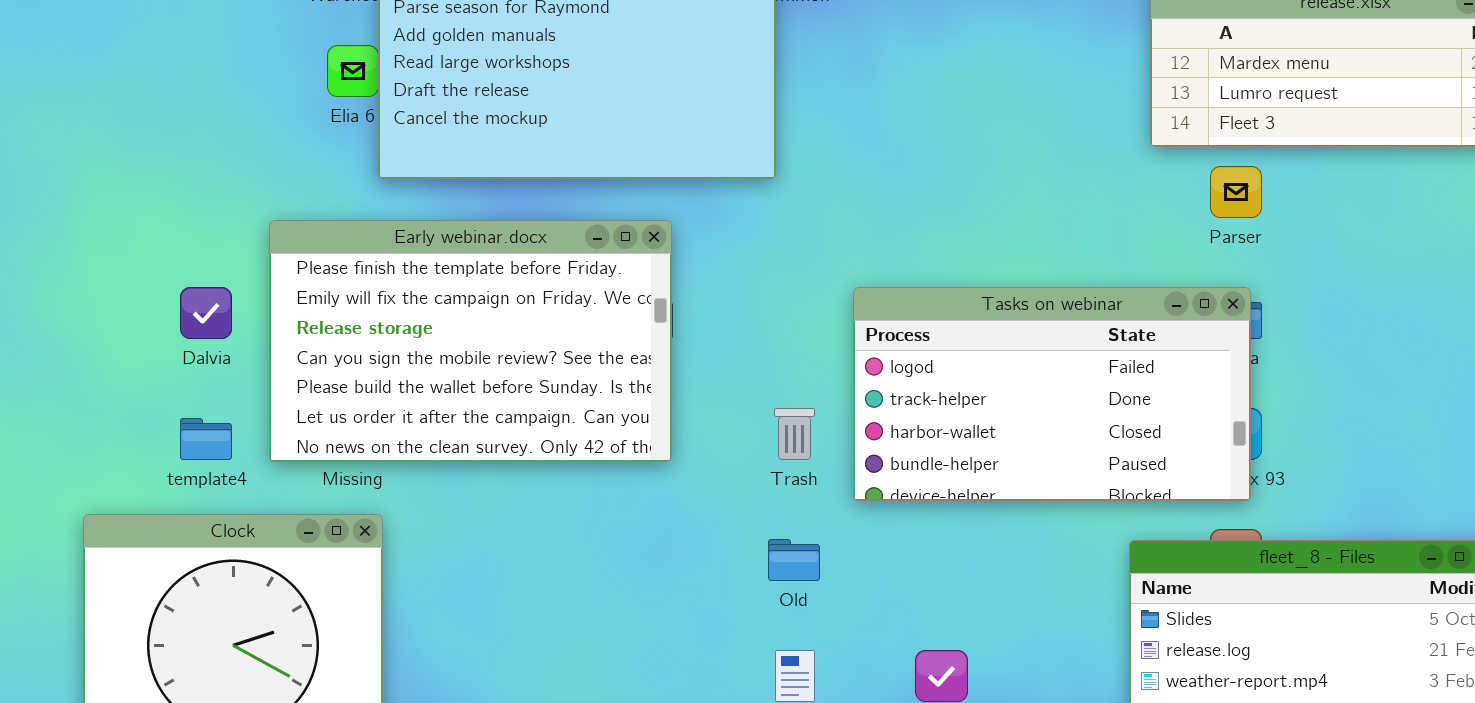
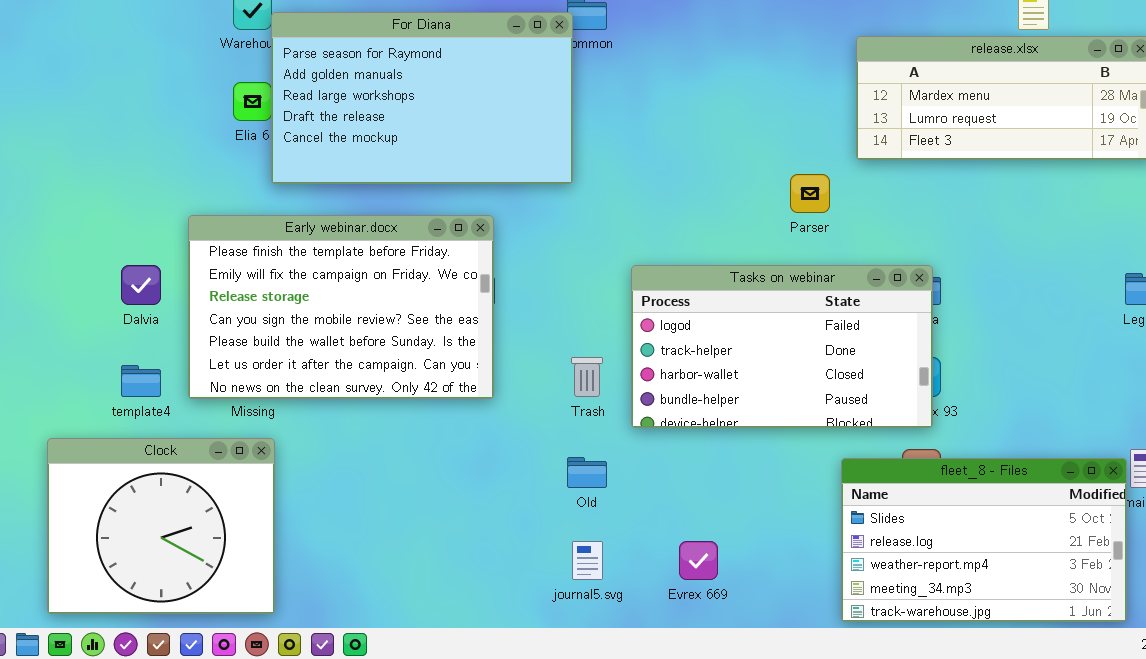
Parser: [1210,166,1262,218] -> [790,174,830,213], moved

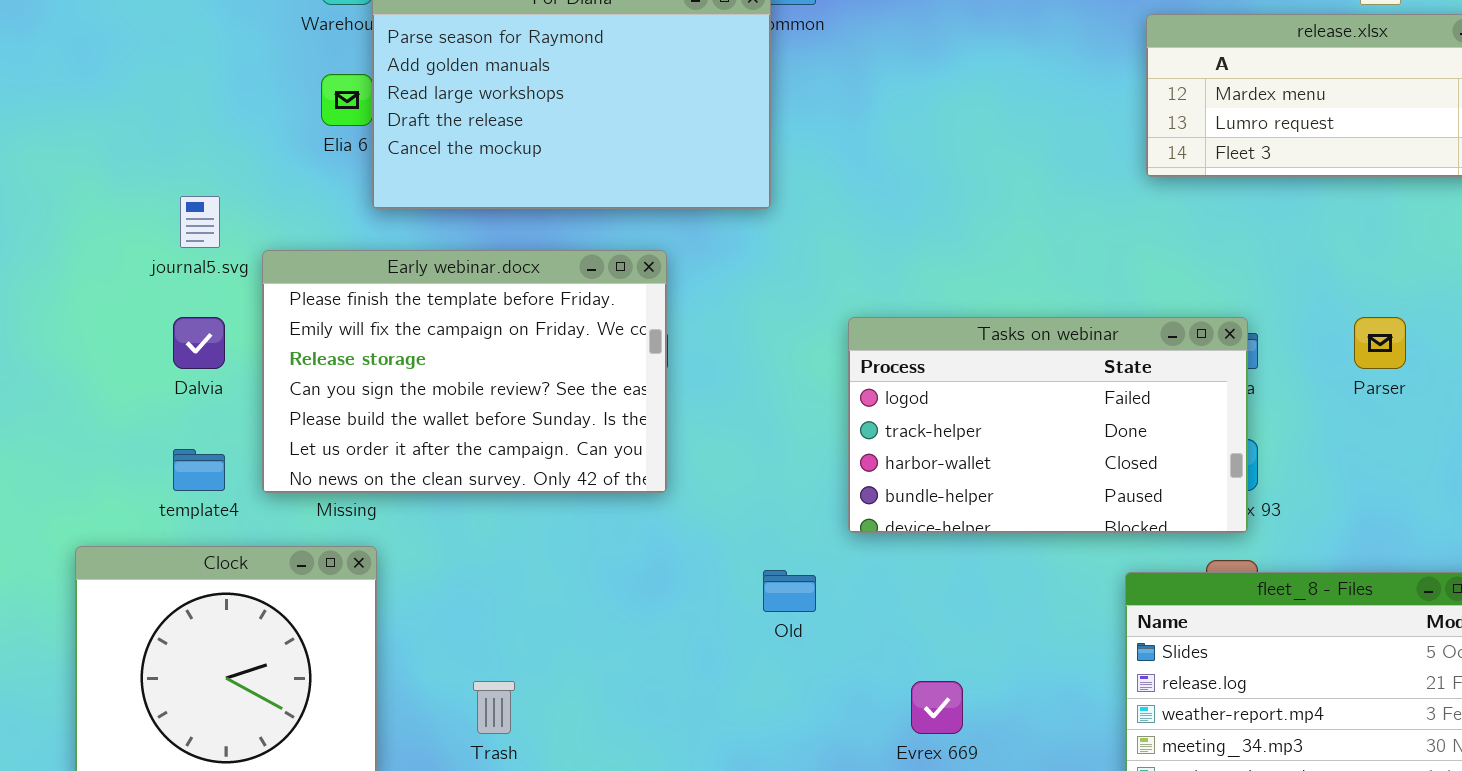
Parser: [790,174,830,213] -> [1354,317,1406,369], moved
Trash: [571,357,603,397] -> [473,681,515,734], moved
journal5.svg: [572,541,603,580] -> [180,196,220,248], moved

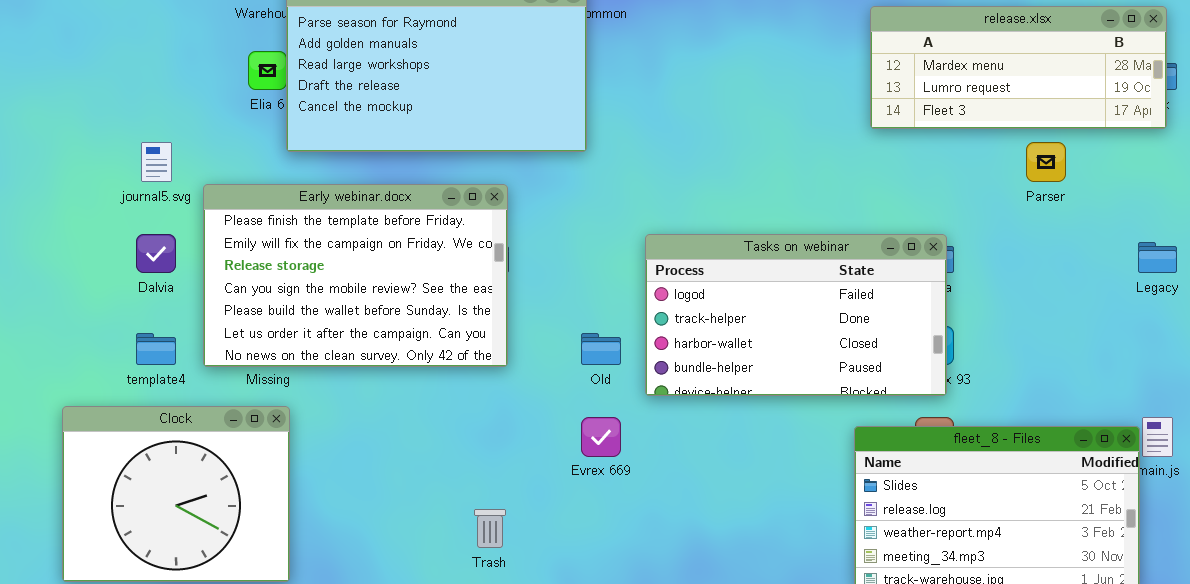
Parser: [1354,317,1406,369] -> [1026,142,1066,182], moved
Old: [763,570,816,612] -> [581,333,621,365], moved
Trash: [473,681,515,734] -> [474,509,506,548], moved
Evrex 669: [911,681,963,734] -> [581,417,621,457], moved

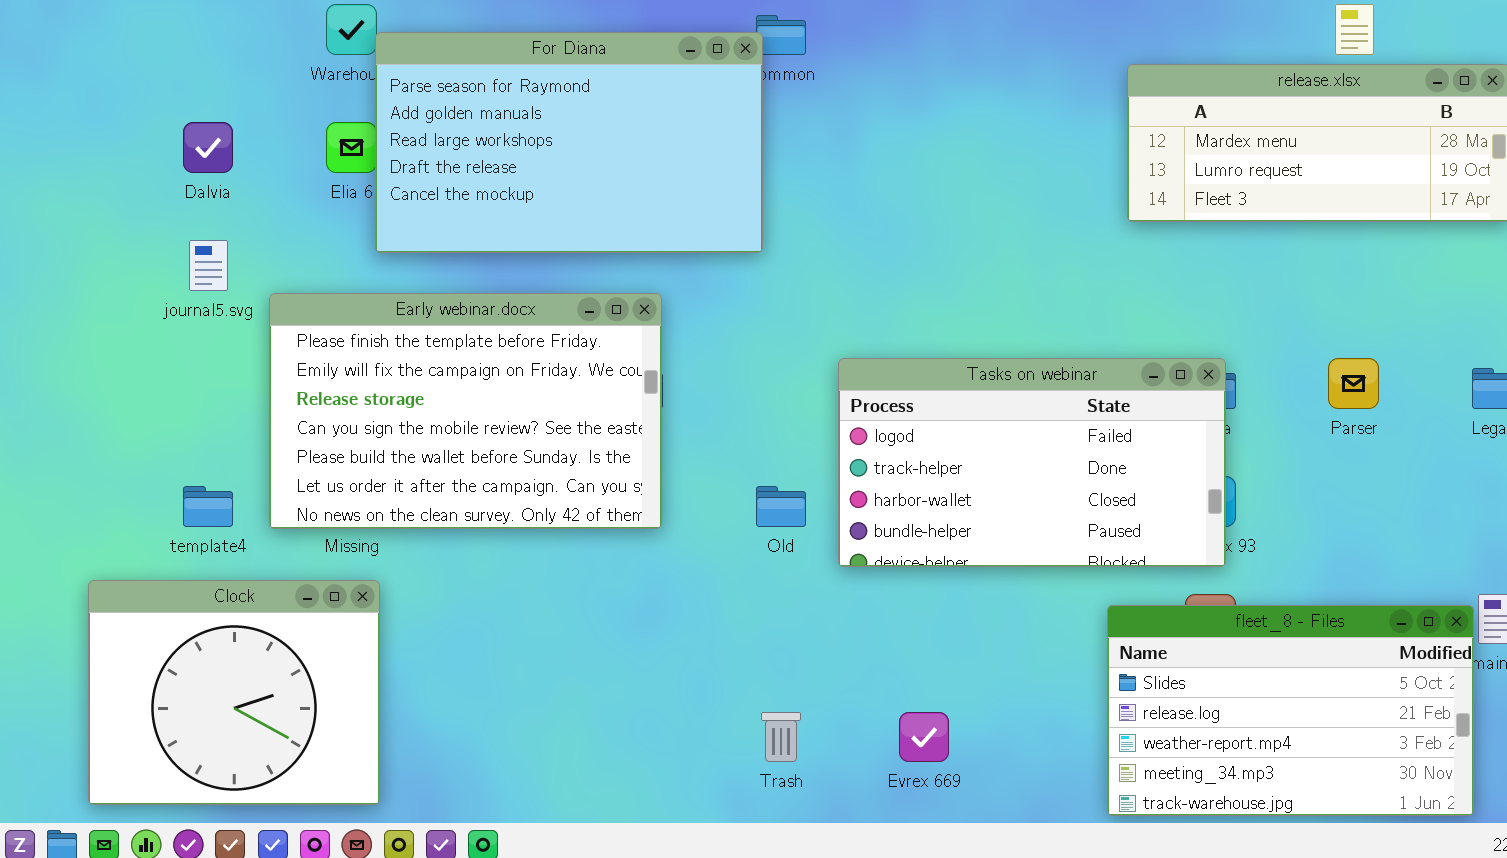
Parser: [1026,142,1066,182] -> [1328,358,1379,409], moved
Dalvia: [136,234,176,273] -> [183,122,233,173], moved
Evrex 669: [581,417,621,457] -> [899,712,949,762], moved
Trash: [474,509,506,548] -> [761,712,801,762], moved

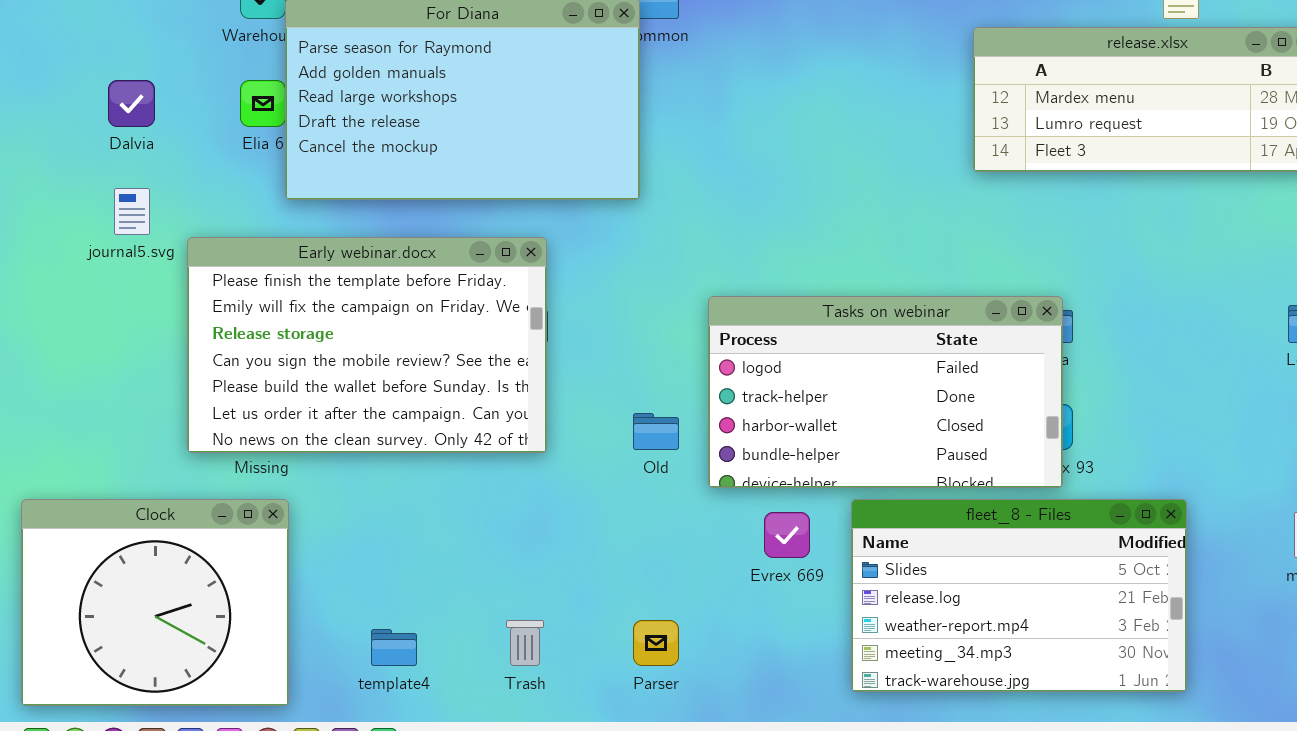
Parser: [1328,358,1379,409] -> [633,620,679,666], moved
template4: [183,486,233,527] -> [371,629,417,666], moved
fleet_8 - Files: [1107,605,1474,816] -> [851,499,1187,692], moved
Trash: [761,712,801,762] -> [506,620,544,666], moved
Evrex 669: [899,712,949,762] -> [764,512,810,558], moved

